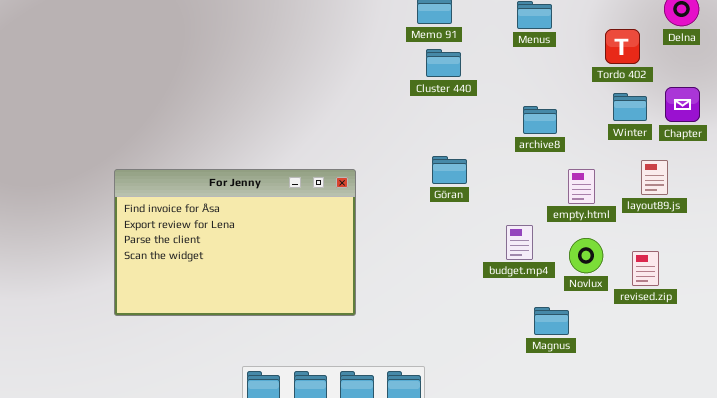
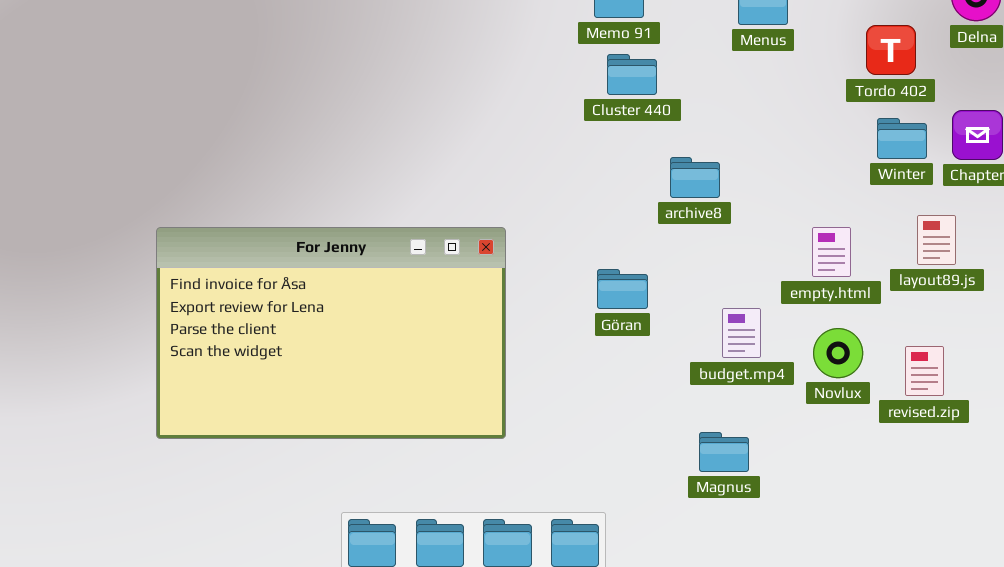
archive8: [523,106,557,134] -> [670,157,720,198], moved
Göran: [432,156,467,184] -> [597,269,648,309], moved
Magnus: [534,307,569,335] -> [699,432,749,472], moved

